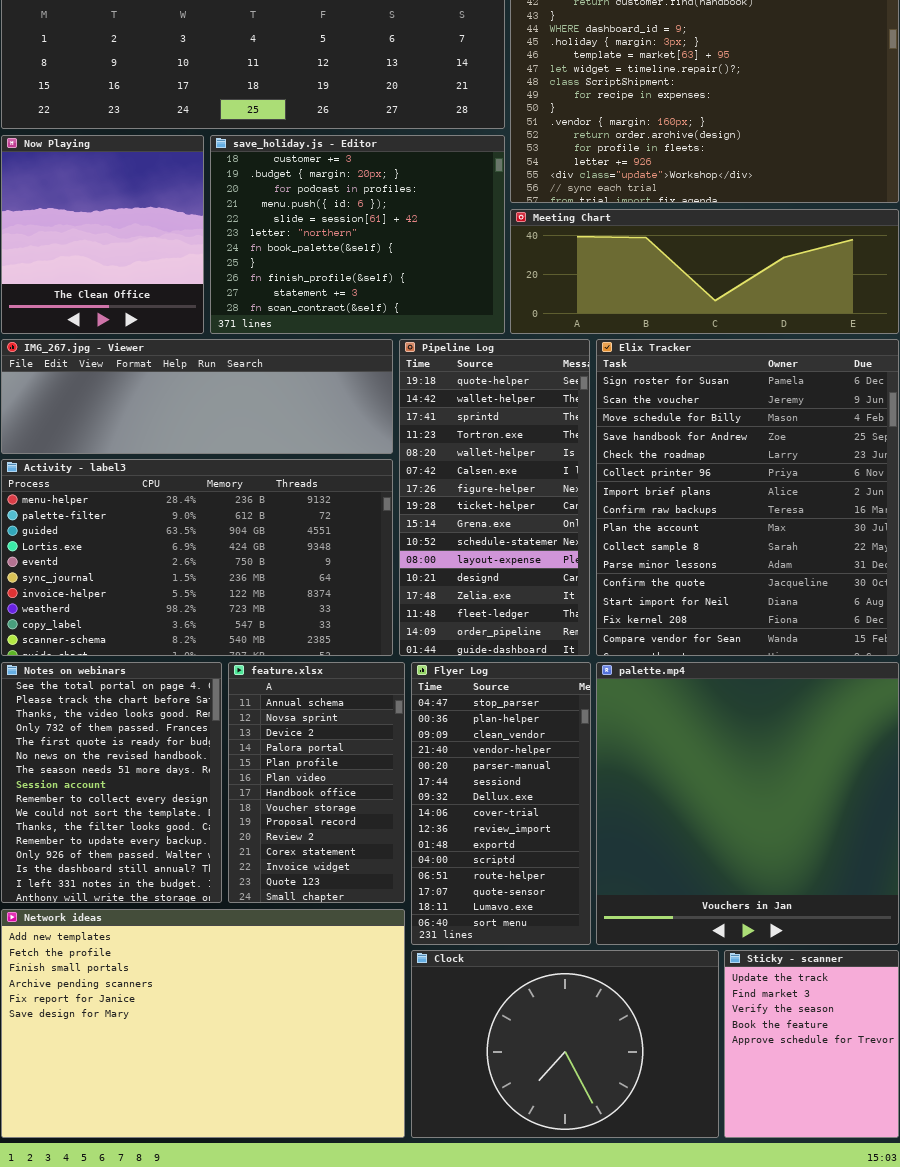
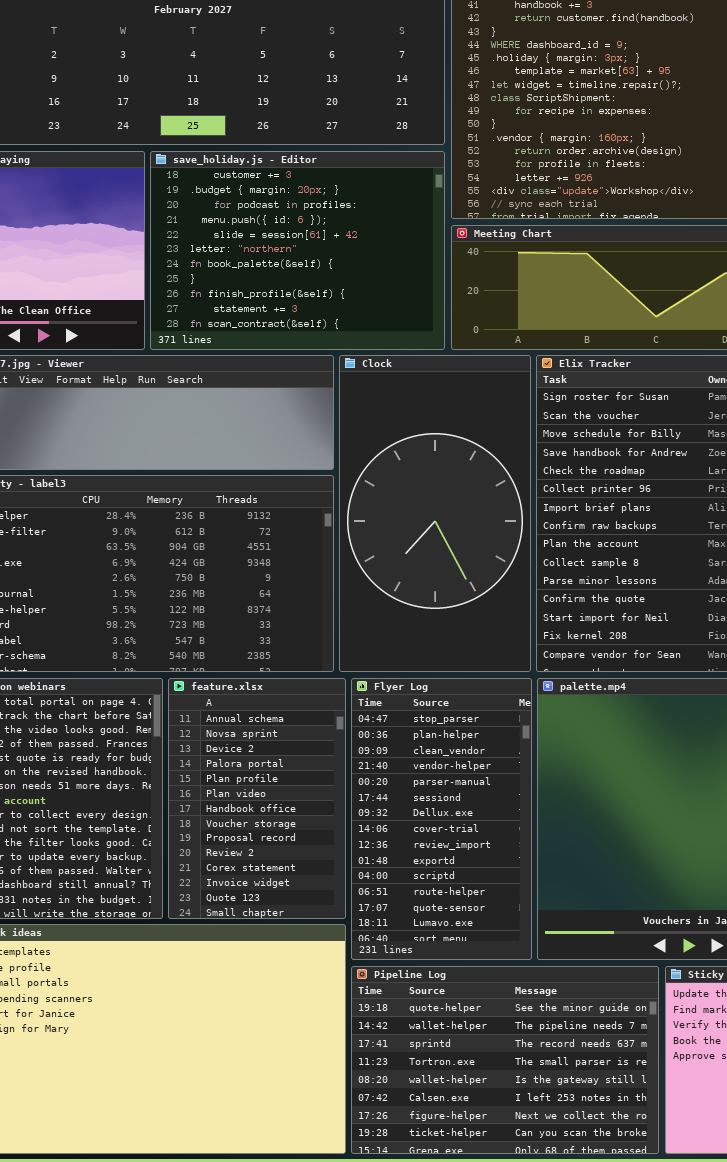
Pipeline Log: [399,339,590,656] -> [351,966,659,1154], moved, resized
Clock: [411,950,719,1138] -> [339,355,531,672], moved, resized

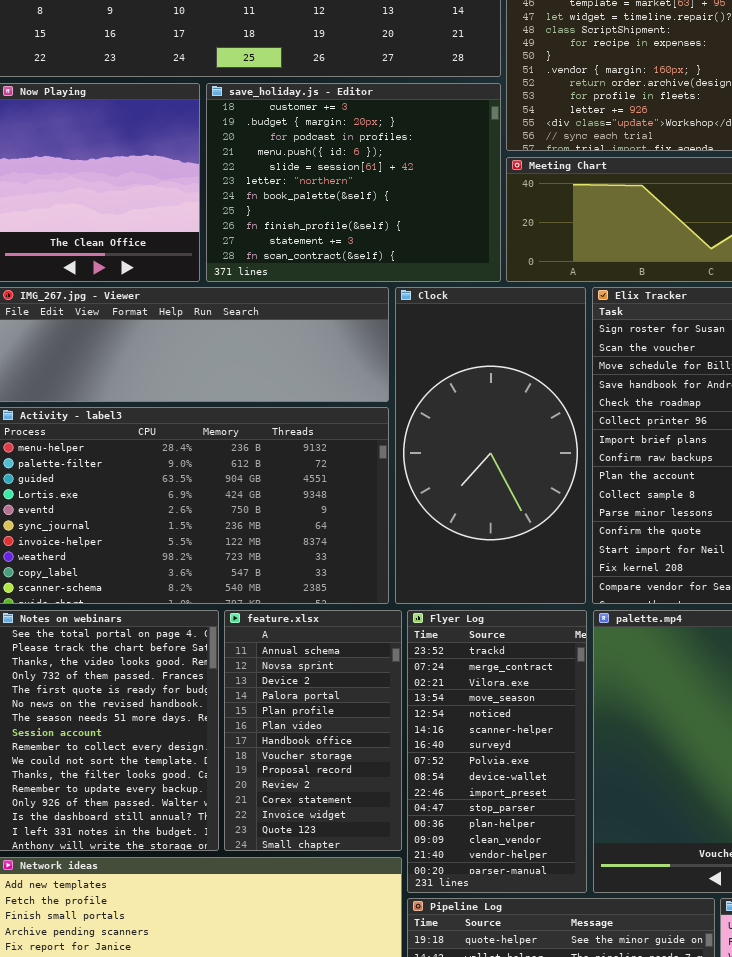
Flyer Log: [351,678,532,960] -> [407,610,587,893], scrolled up 10 rows

